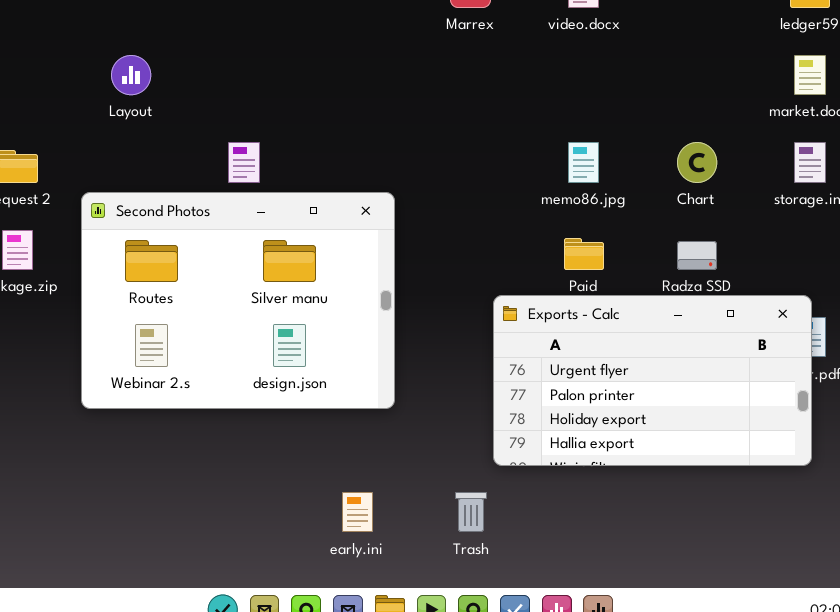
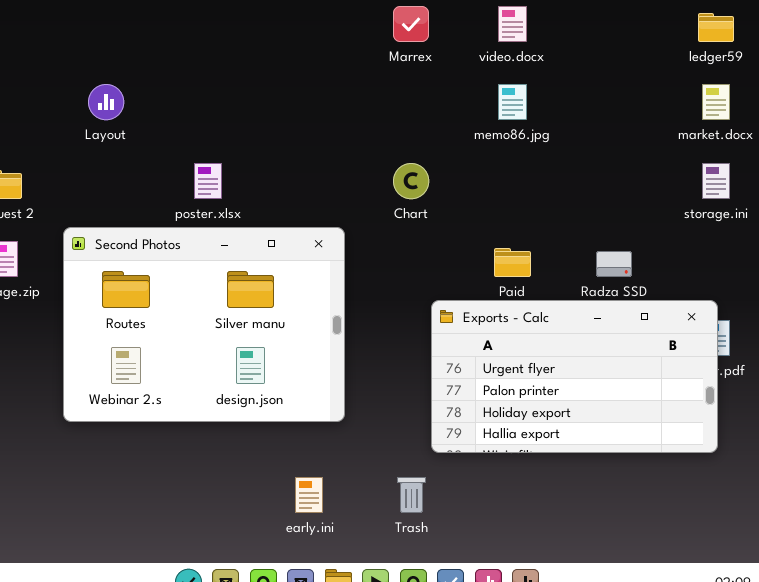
memo86.jpg: [568,142,599,183] -> [498,84,527,120], moved
Chart: [677,142,717,183] -> [393,163,429,199], moved
Second Photos: [81,192,395,409] -> [63,227,345,422], moved

